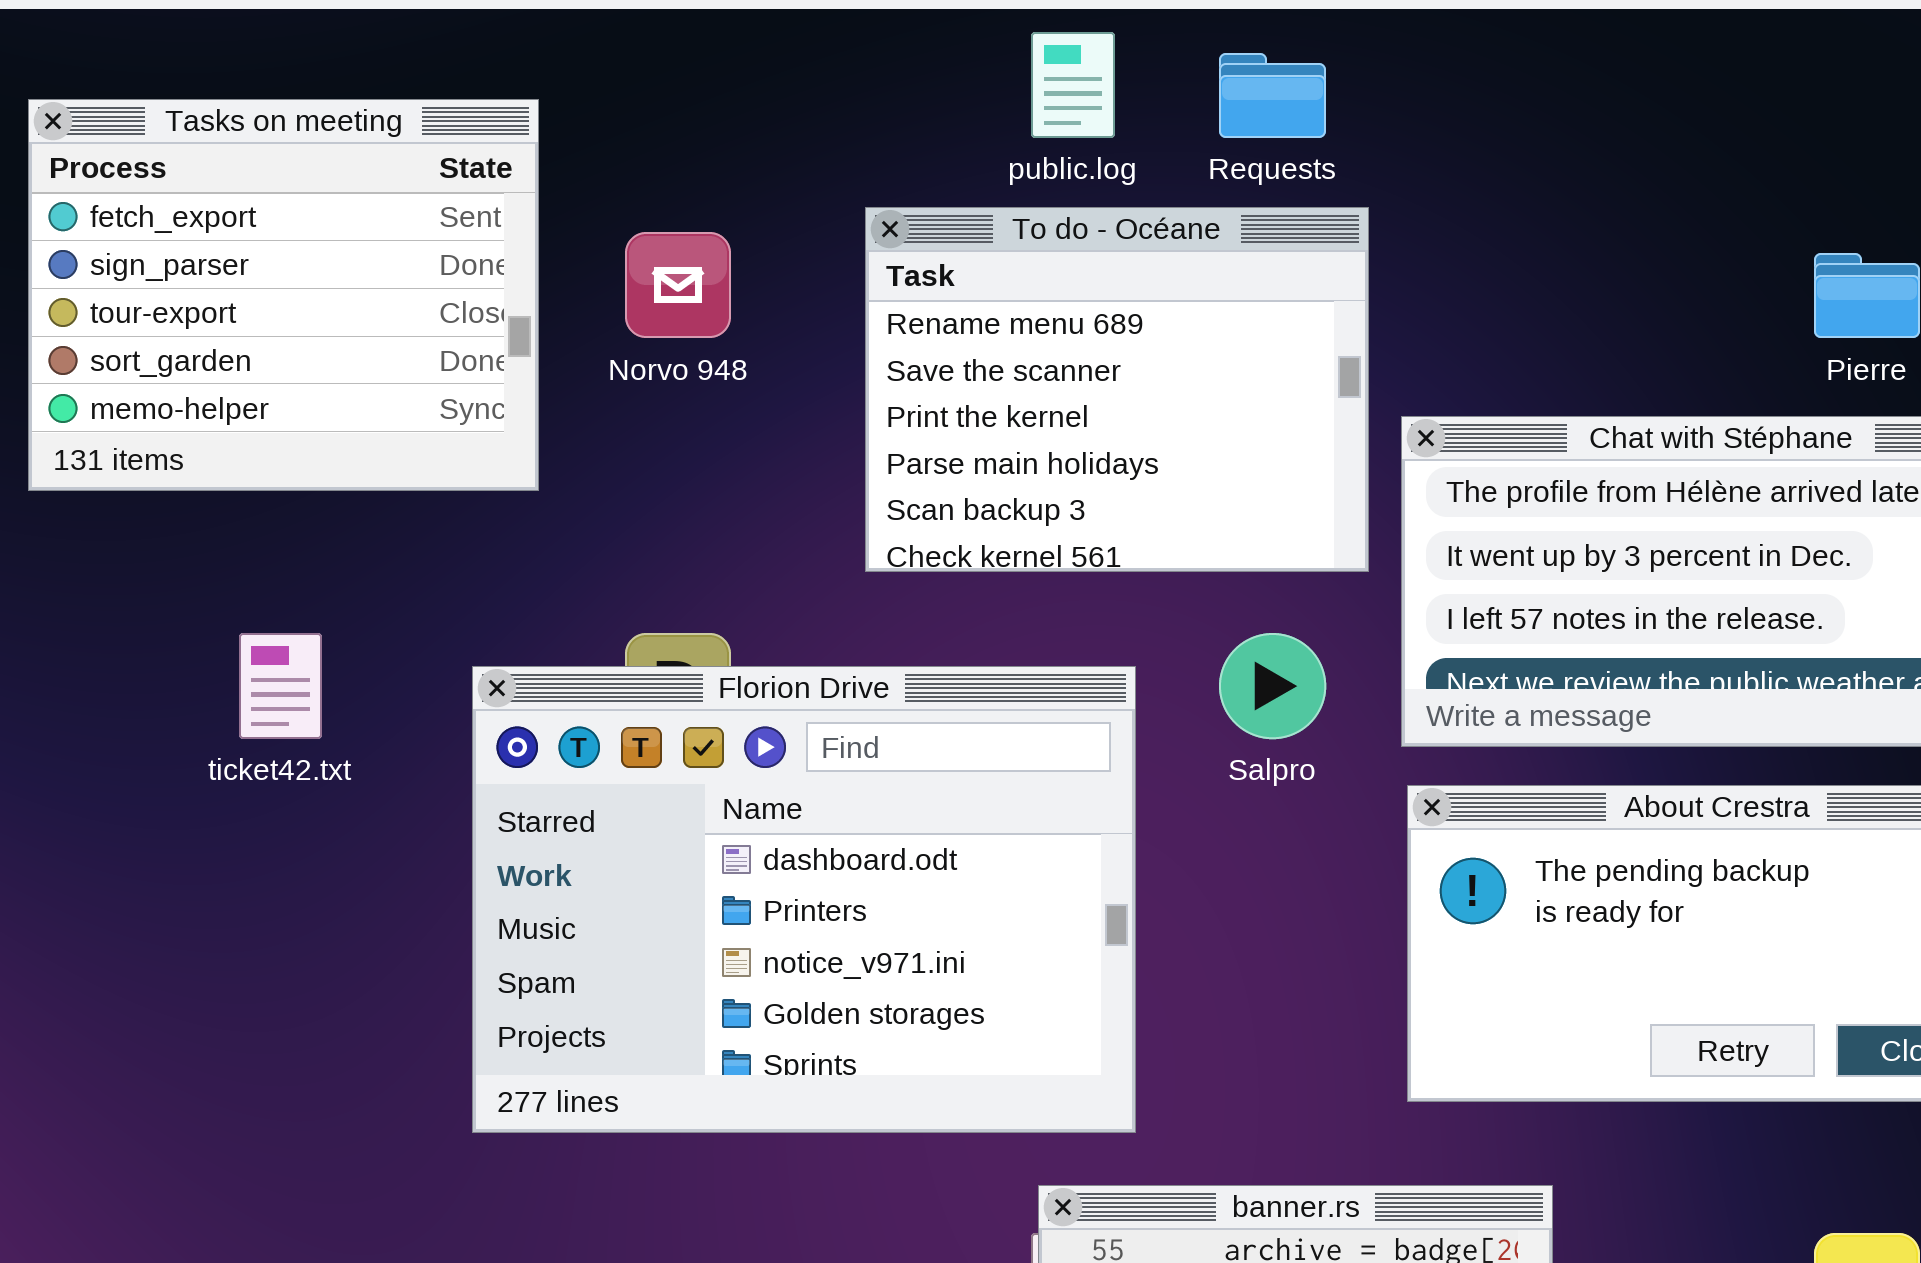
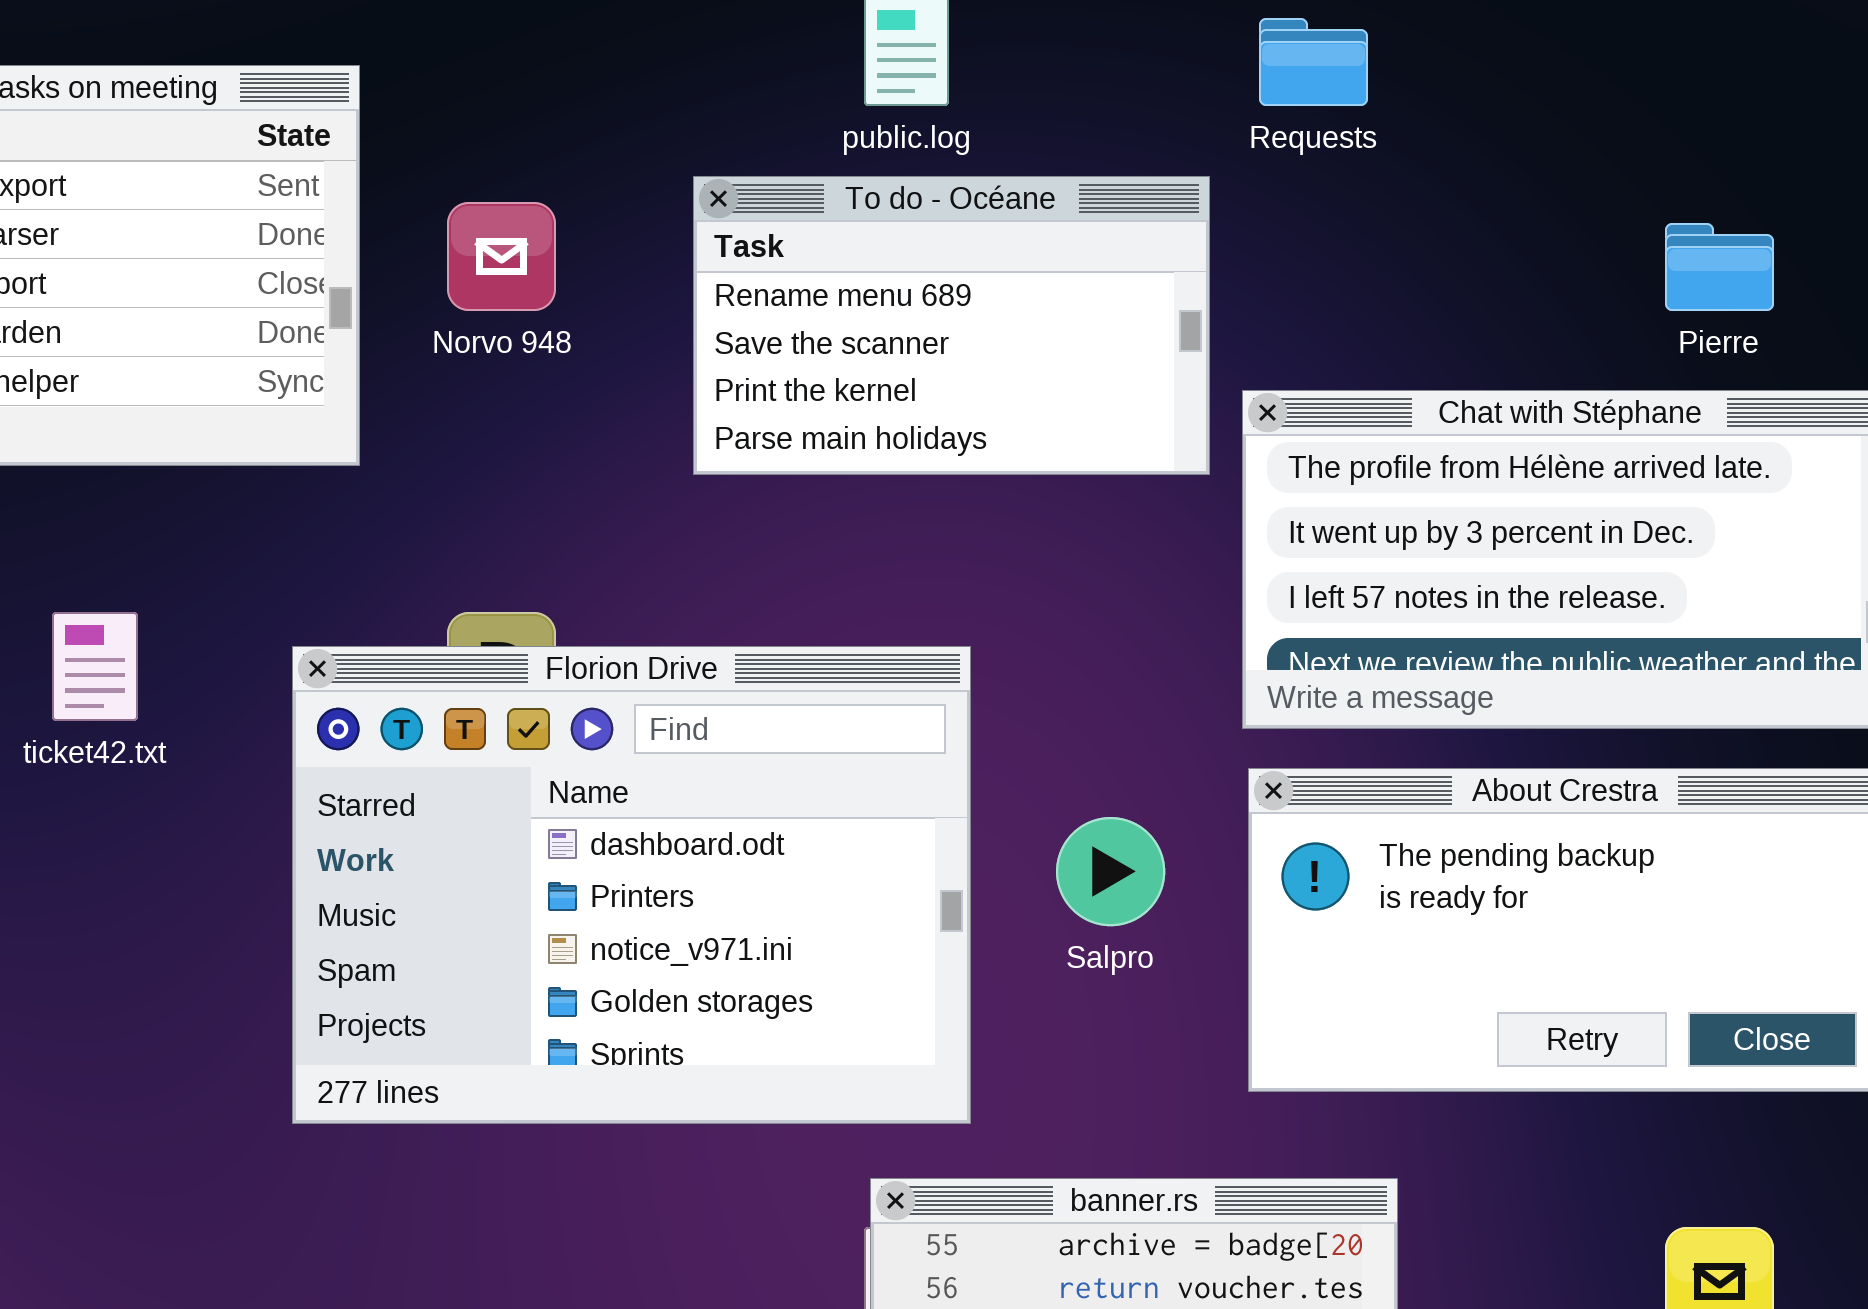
Requests: [1219,53,1326,138] -> [1259,18,1368,106], moved
To do - Océane: [865,207,1369,572] -> [693,176,1210,475], resized
Salpro: [1219,633,1326,739] -> [1056,817,1165,926], moved

